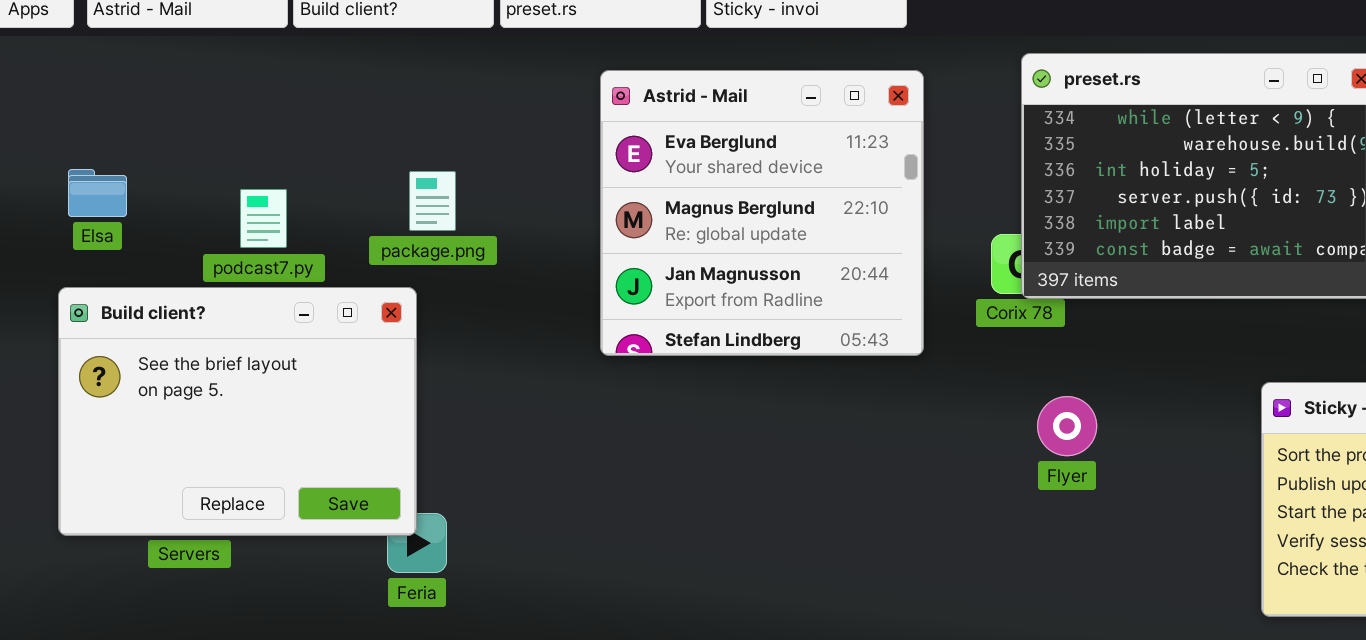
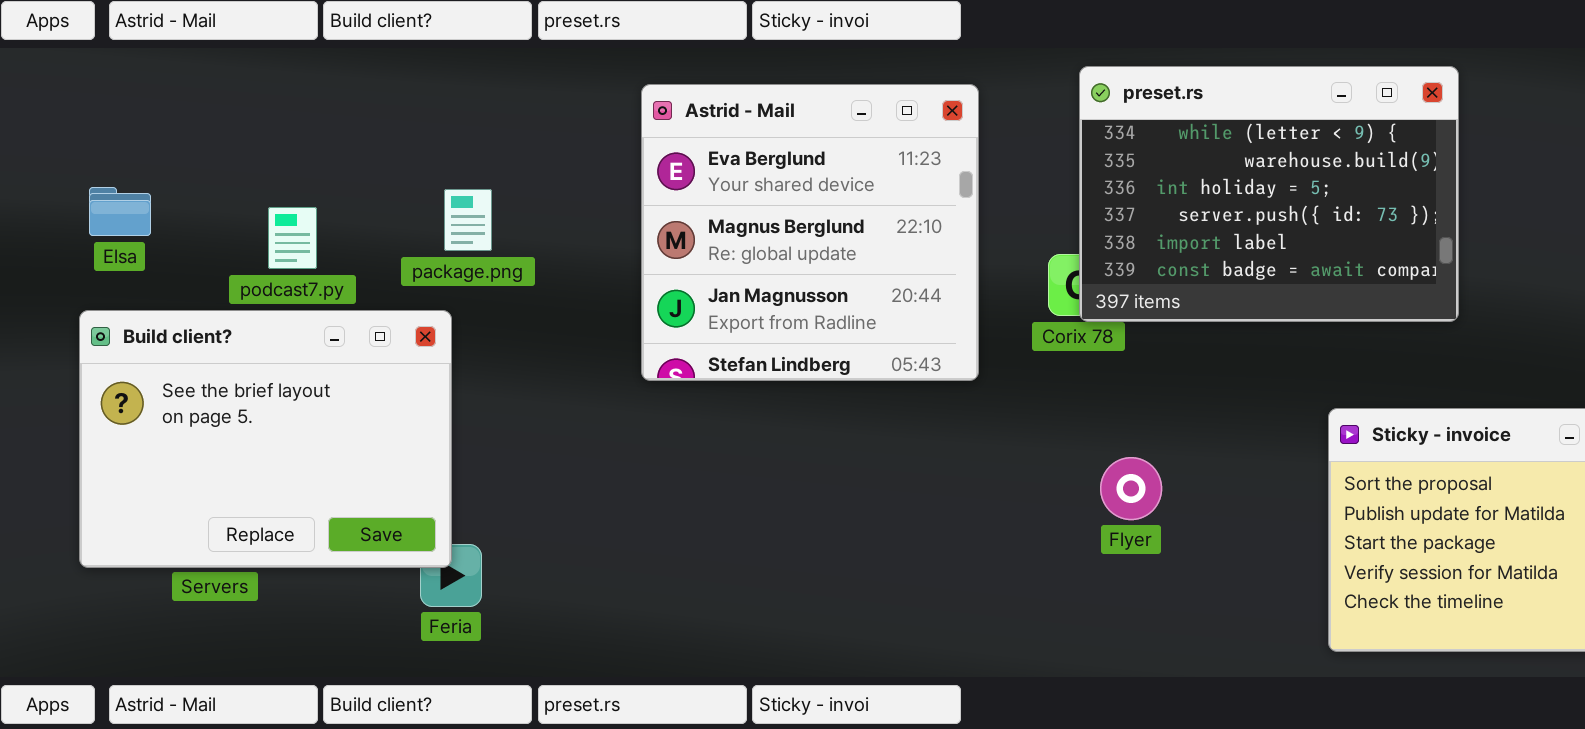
Flyer: [1037,396,1097,456] -> [1100,457,1162,520], moved

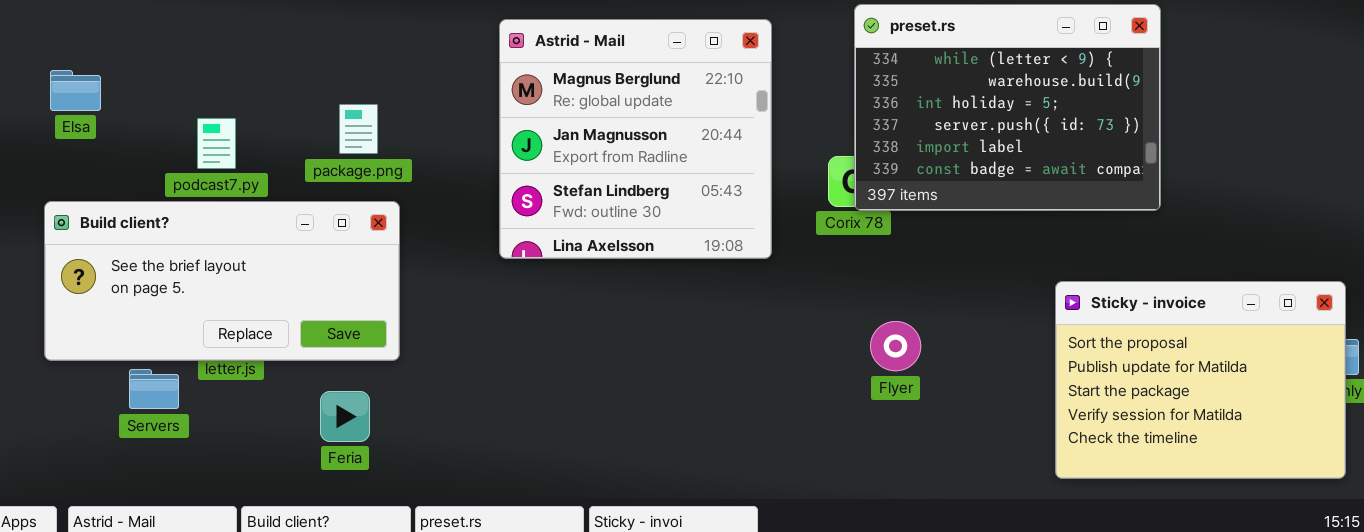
Astrid - Mail: [641,84,979,381] -> [499,19,772,259], scrolled down 1 row
Elsa: [89,187,151,236] -> [50,70,101,111], moved
Build client?: [79,310,452,568] -> [44,201,400,361], resized

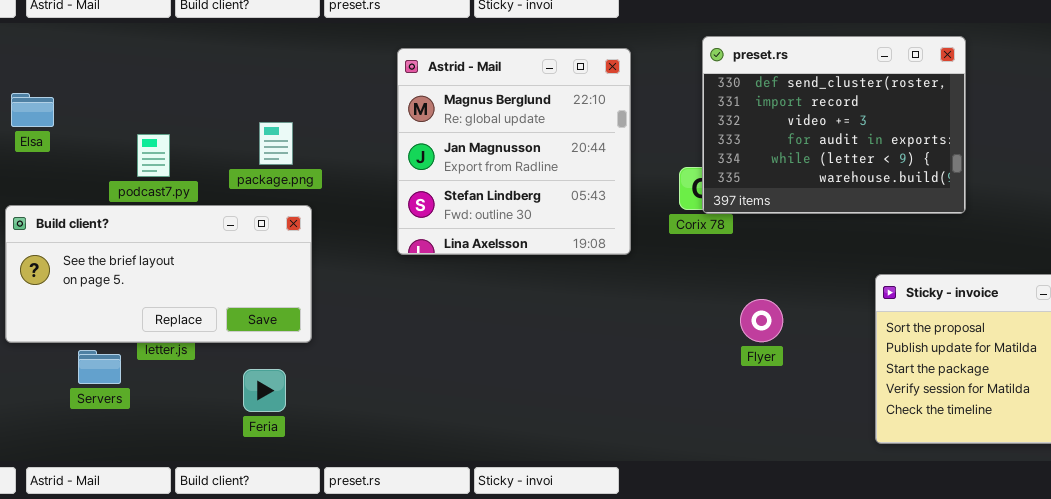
preset.rs: [854,4,1161,211] -> [702,36,966,214], scrolled up 4 rows
Flyer: [870,321,921,371] -> [740,299,783,342], moved

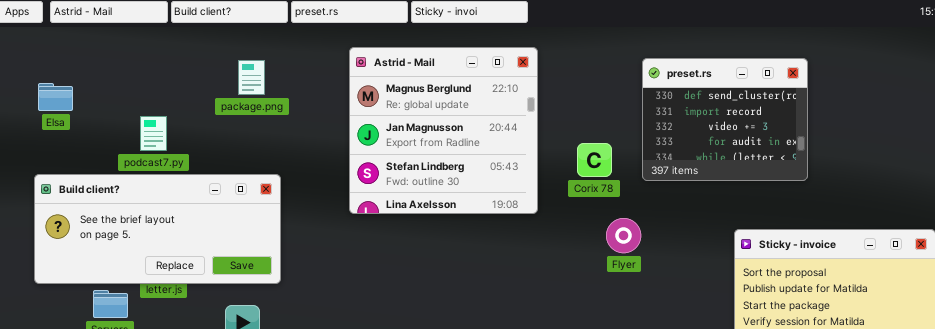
preset.rs: [702,36,966,214] -> [642,58,808,181], resized
package.png: [259,122,293,165] -> [238,60,265,95], moved
Flyer: [740,299,783,342] -> [606,218,641,253], moved

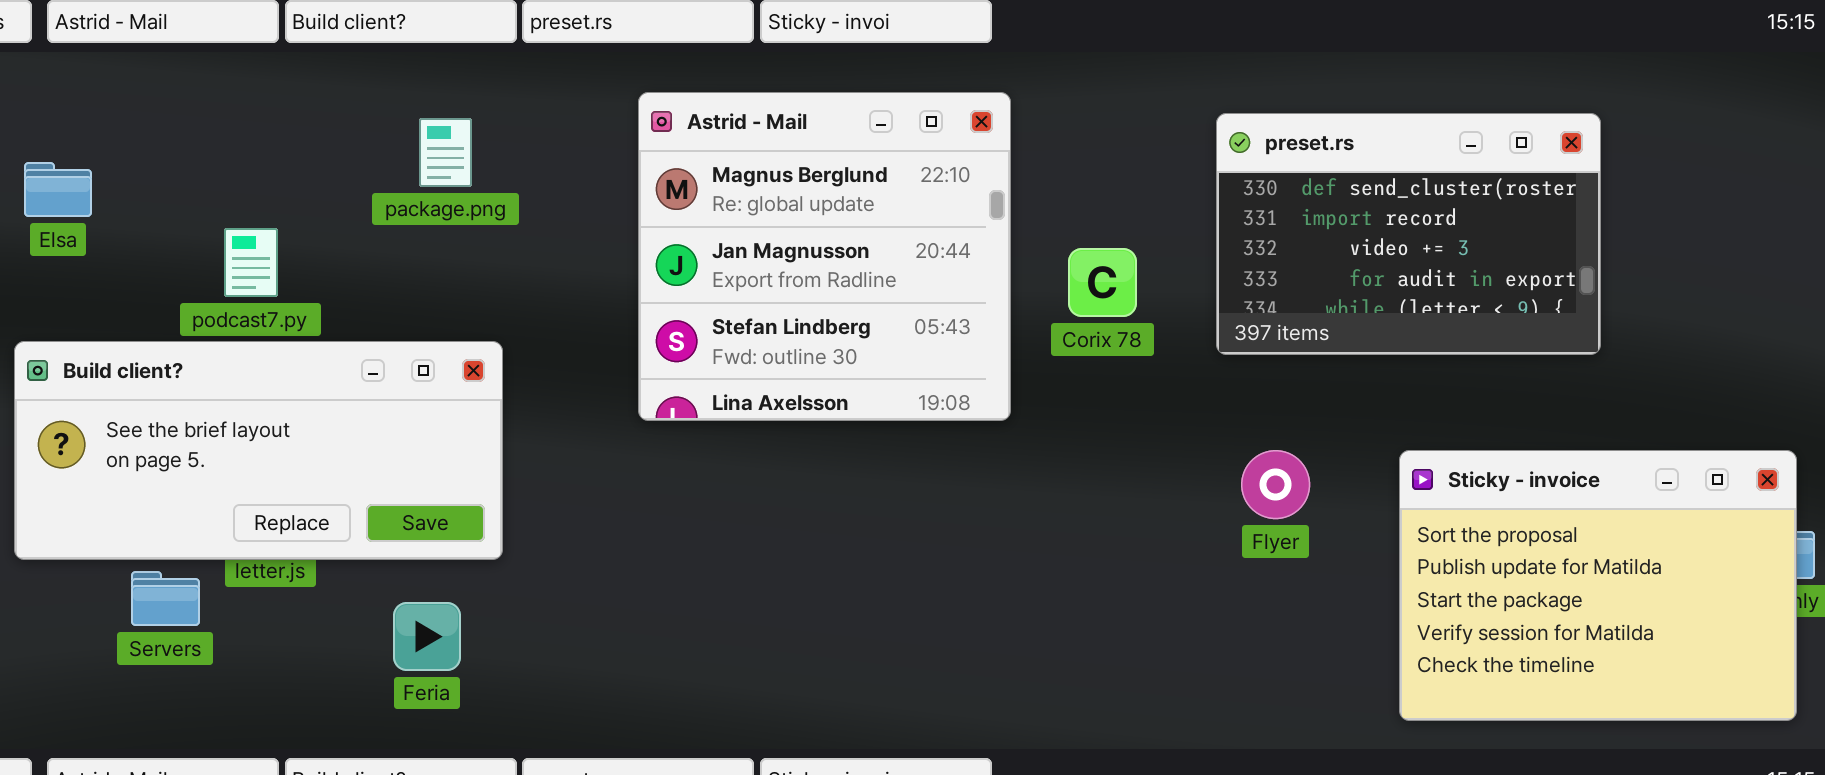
preset.rs: [642,58,808,181] -> [1216,113,1601,355], resized
Corix 78: [577,143,612,177] -> [1068,248,1137,317], moved
Flyer: [606,218,641,253] -> [1241,450,1310,519], moved

